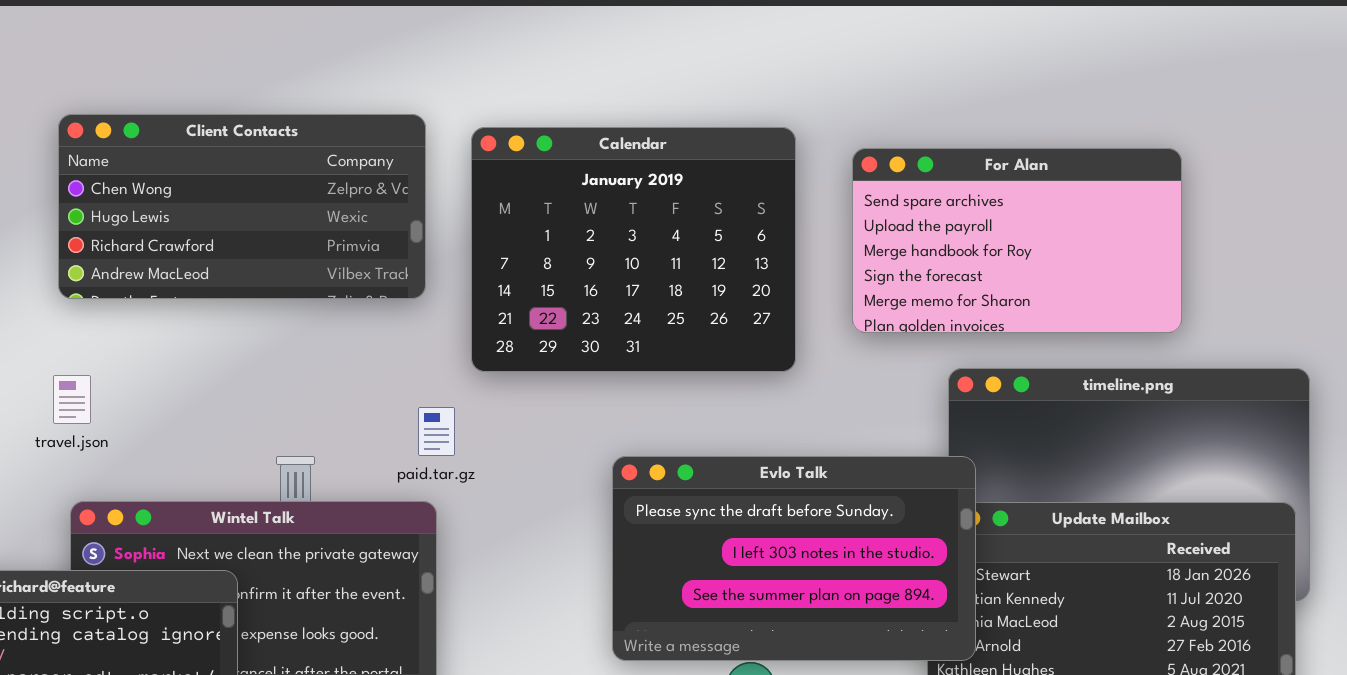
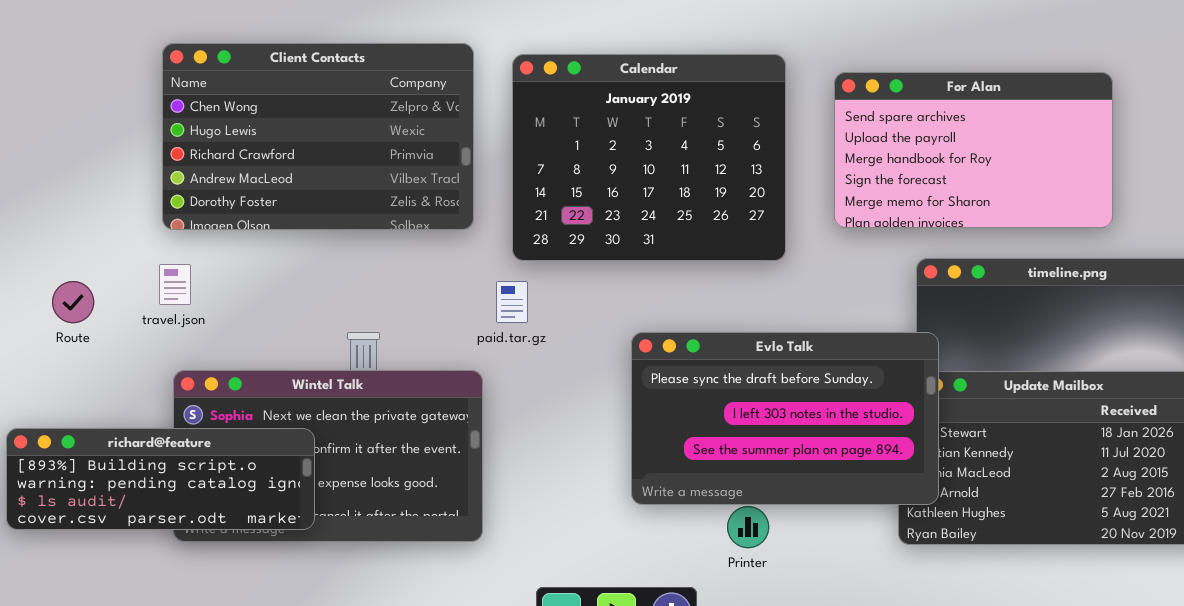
Client Contacts: [58,114,426,299] -> [162,43,474,230], resized
paid.tar.gz: [418,407,455,456] -> [496,281,528,323], moved

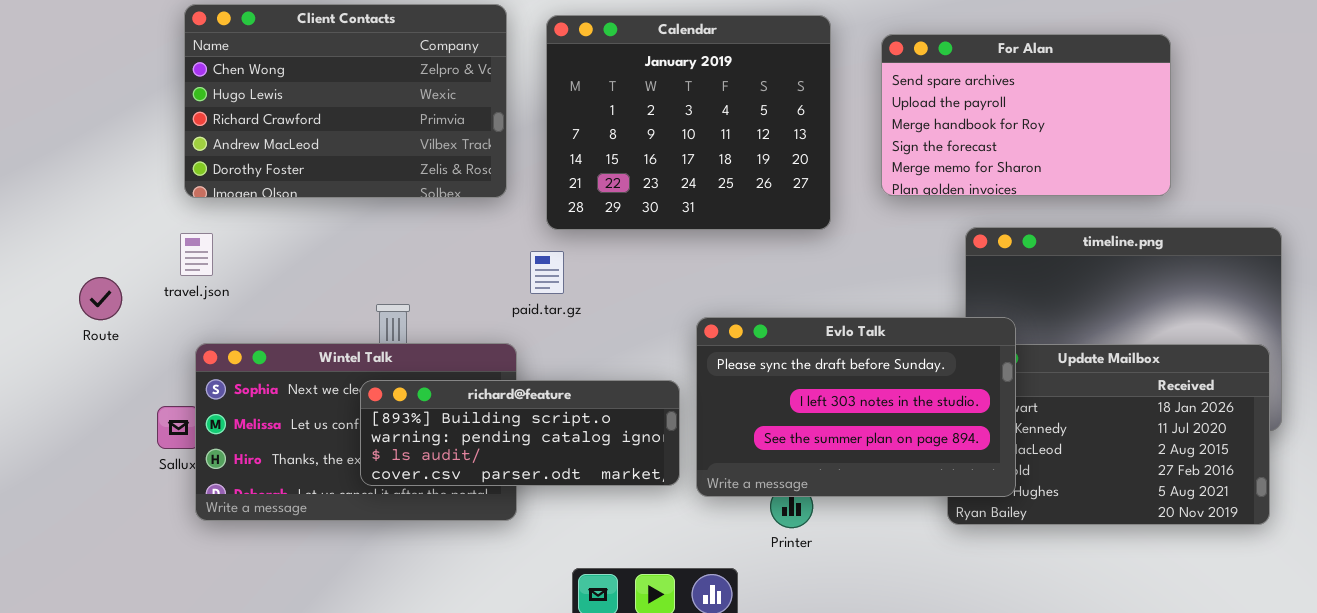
Route: [52,281,94,323] -> [79,277,122,320], moved
Evlo Talk: [631,332,939,505] -> [696,317,1016,497], moved
richard@feature: [6,428,315,530] -> [360,380,680,486], moved

